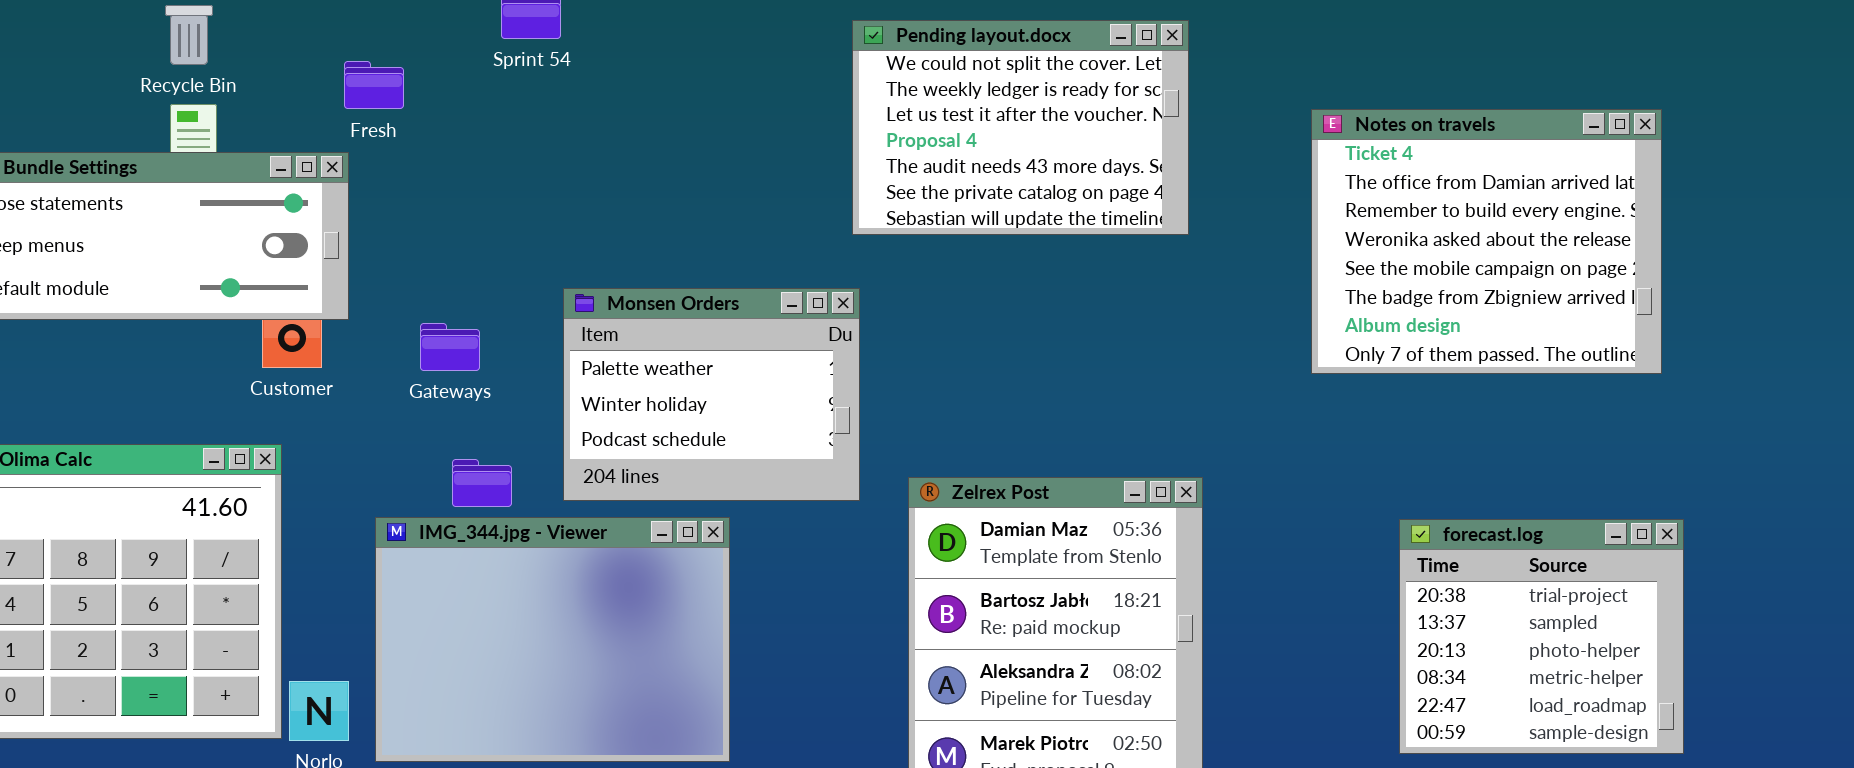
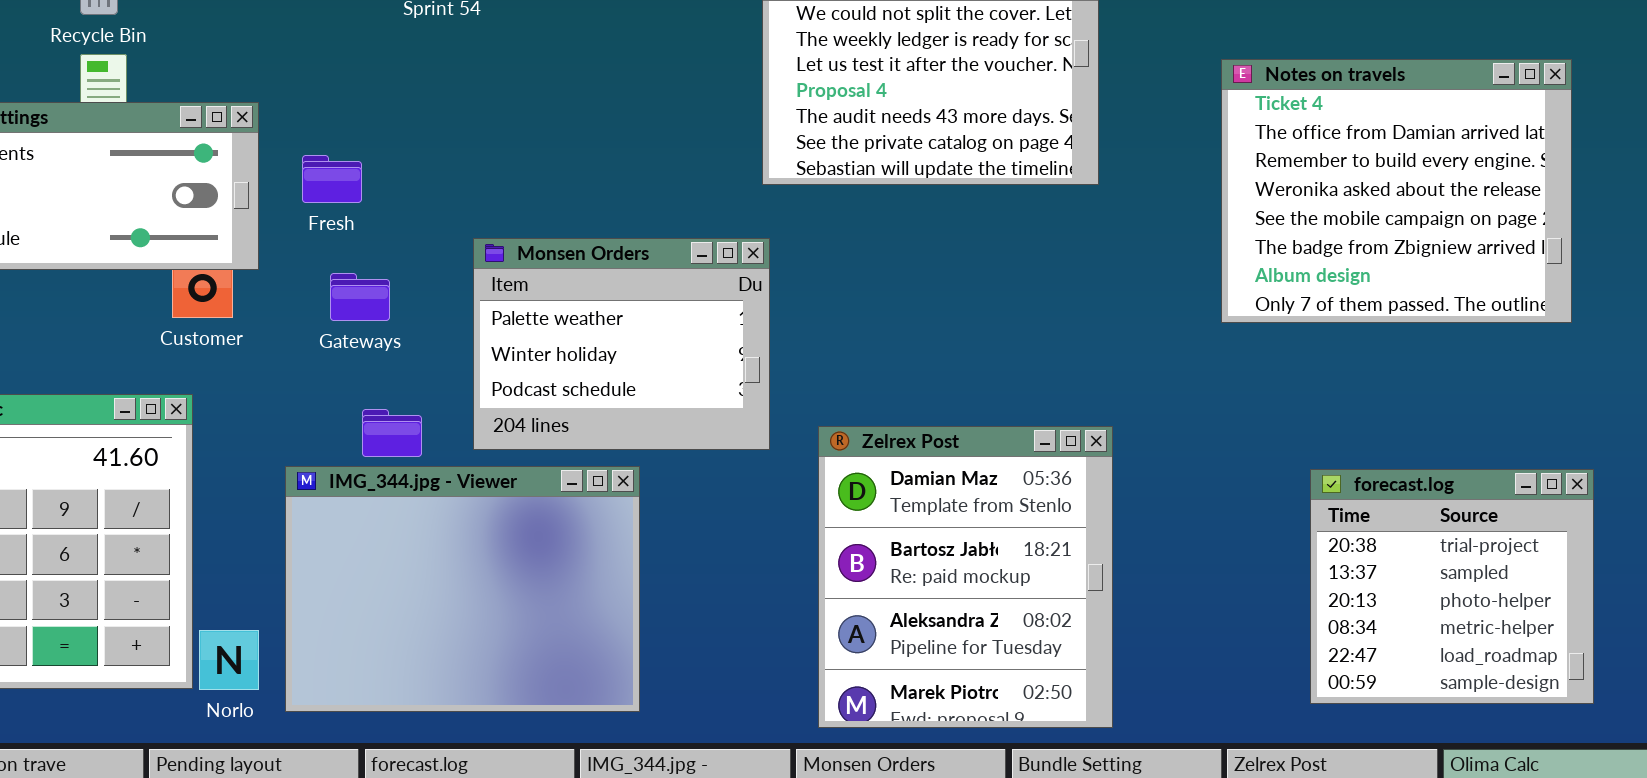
Fresh: [344,61,404,109] -> [302,155,362,203], moved

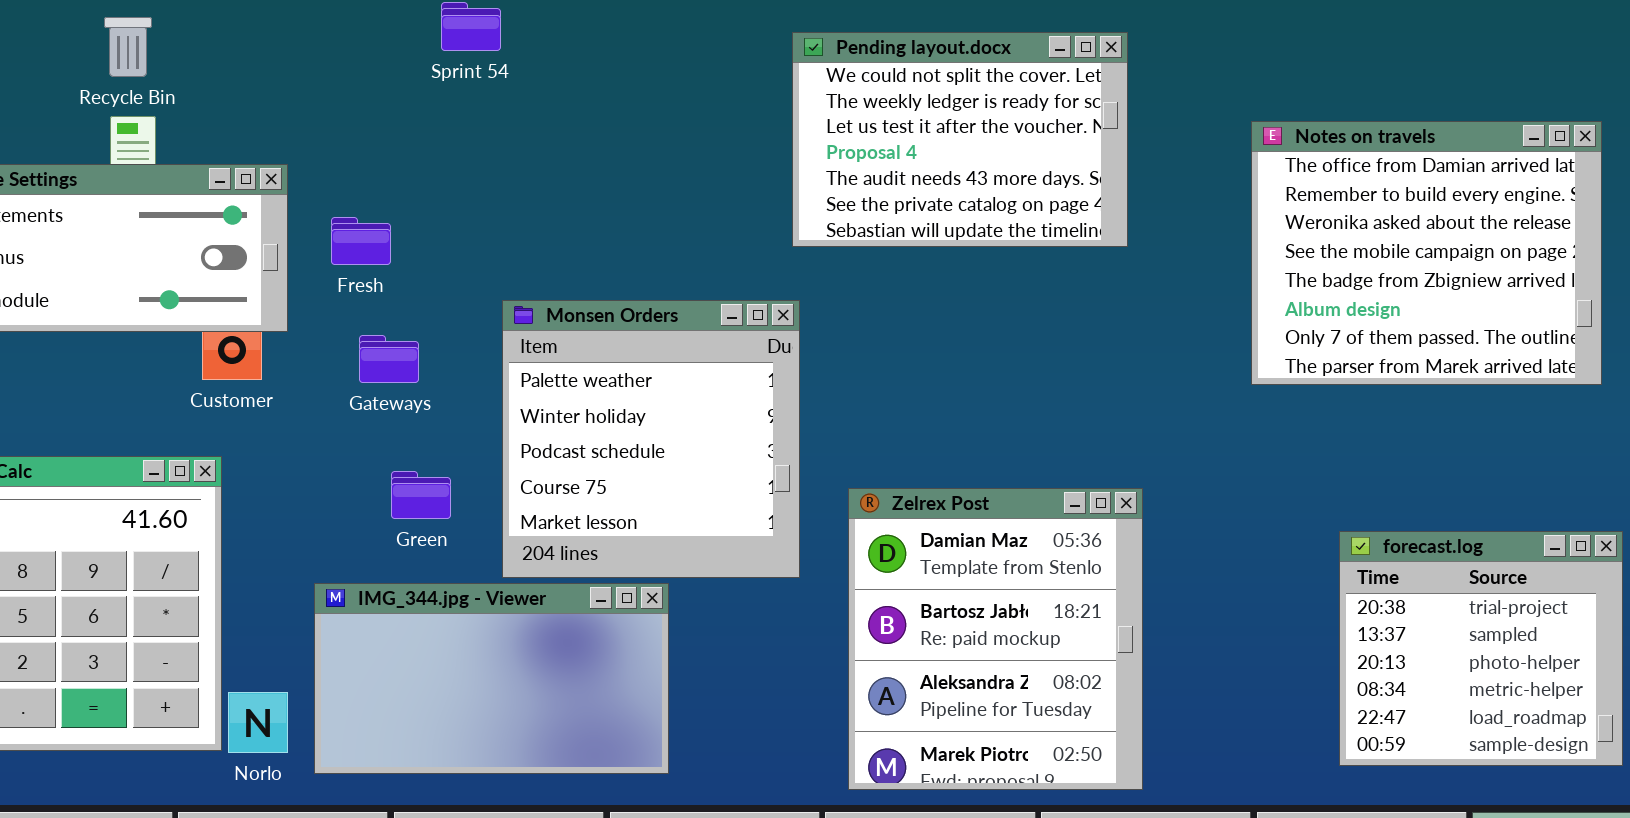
Notes on travels: [1221,59,1572,323] -> [1251,121,1602,385], scrolled down 1 row
Monsen Orders: [473,238,770,450] -> [502,300,800,578], resized
IMG_344.jpg - Viewer: [285,466,640,712] -> [314,583,669,774], resized

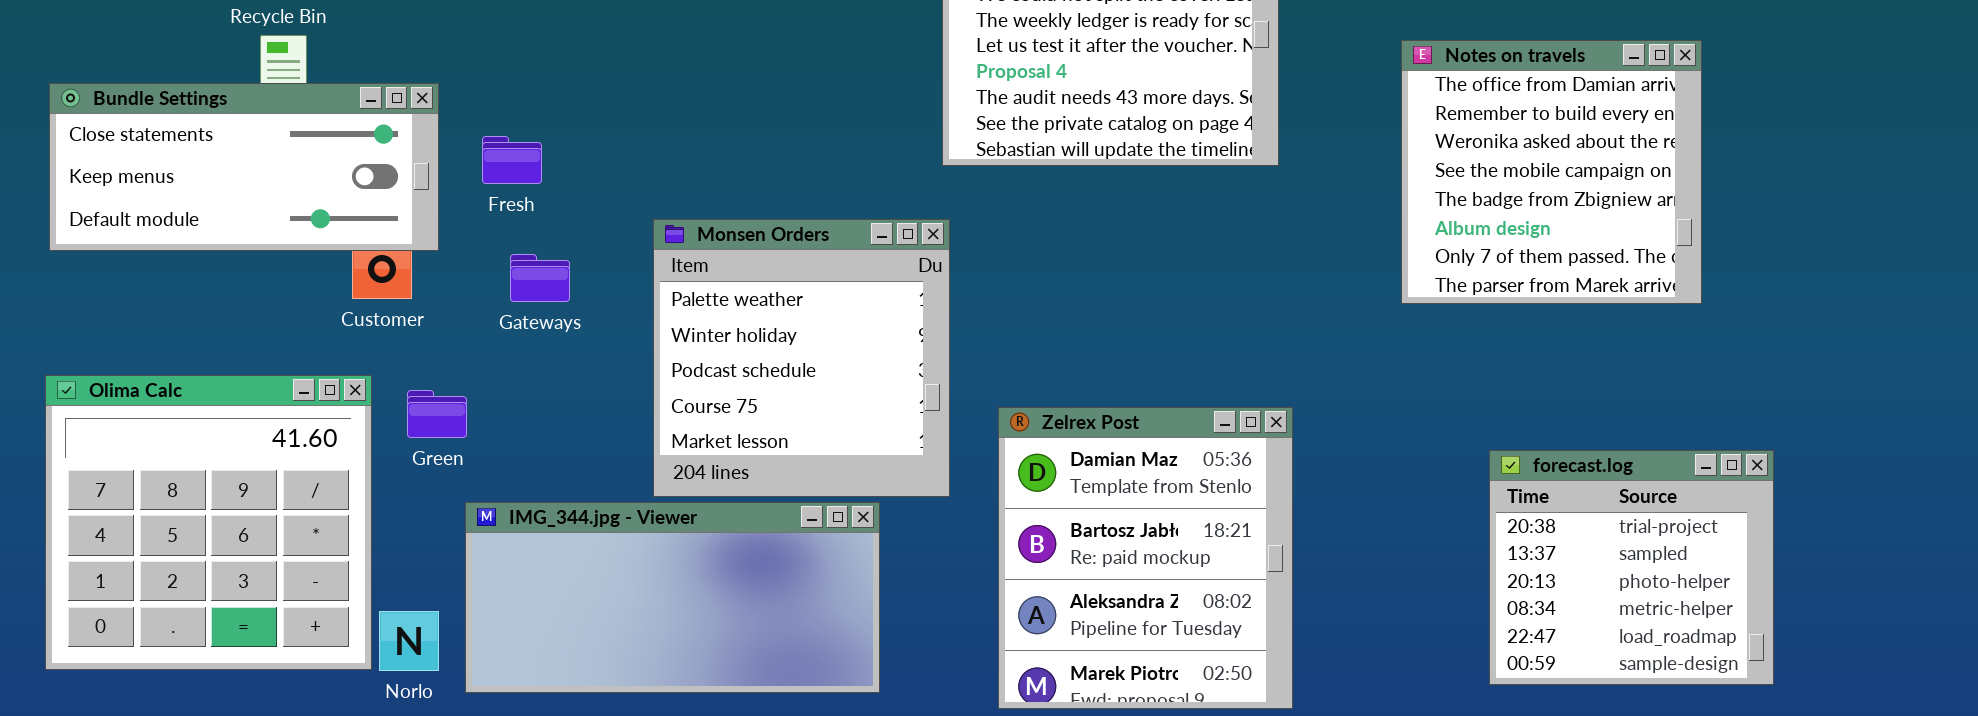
Notes on travels: [1251,121,1602,385] -> [1401,40,1702,304], resized
Green: [391,471,451,519] -> [407,390,467,438], moved
IMG_344.jpg - Viewer: [314,583,669,774] -> [465,502,880,693], resized

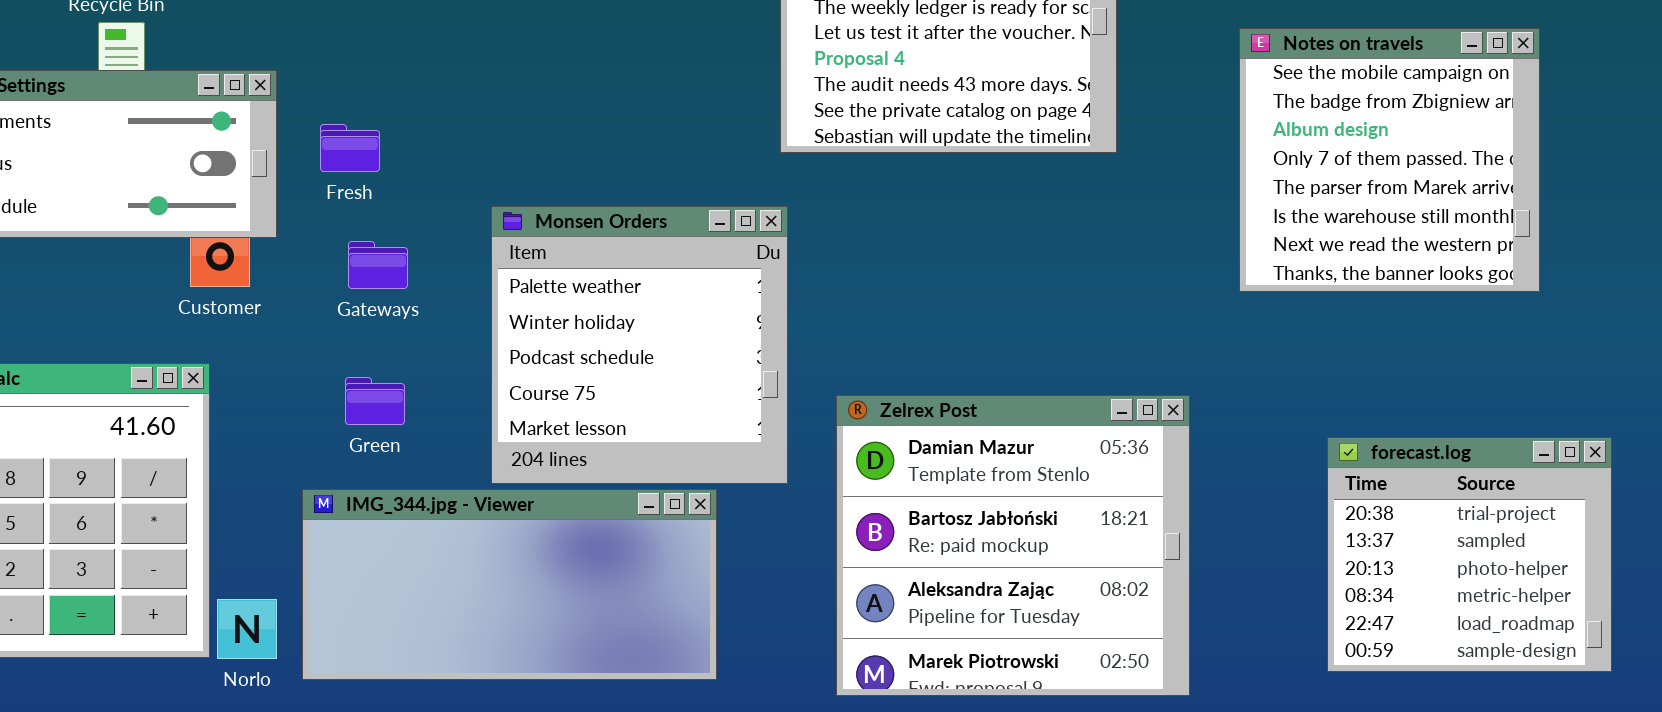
Notes on travels: [1401,40,1702,304] -> [1239,28,1540,292], scrolled down 3 rows
Green: [407,390,467,438] -> [345,377,405,425], moved
Zelrex Post: [998,407,1293,709] -> [836,395,1190,696], resized

